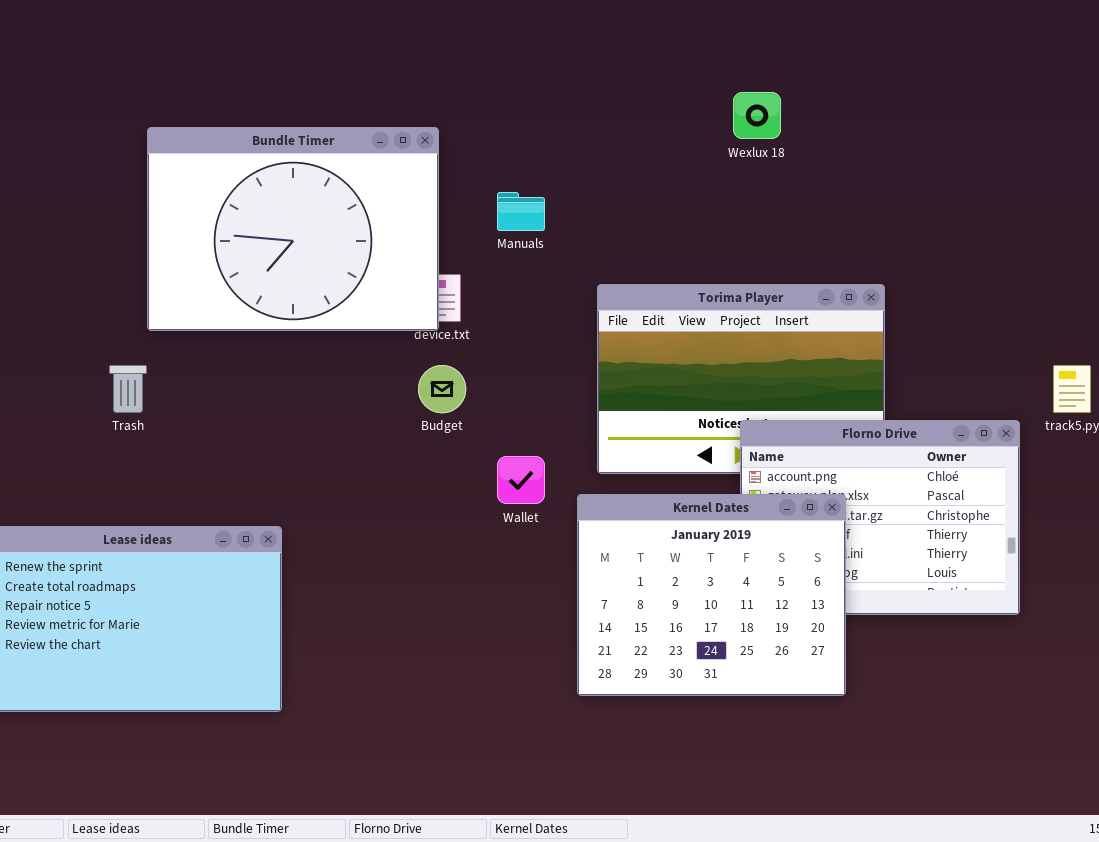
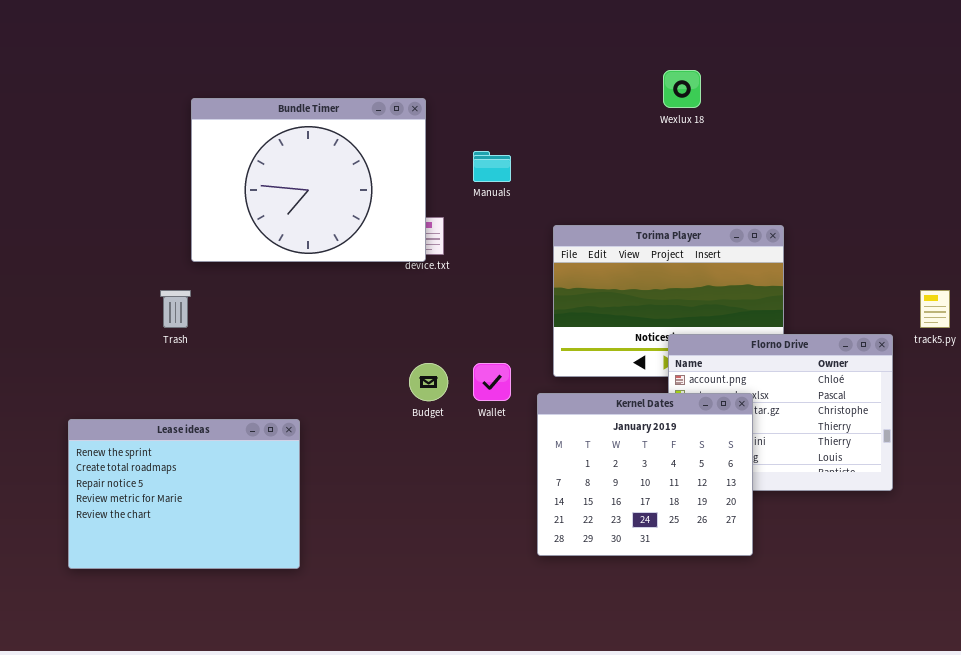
Budget: [418,365,466,413] -> [409,363,448,401], moved

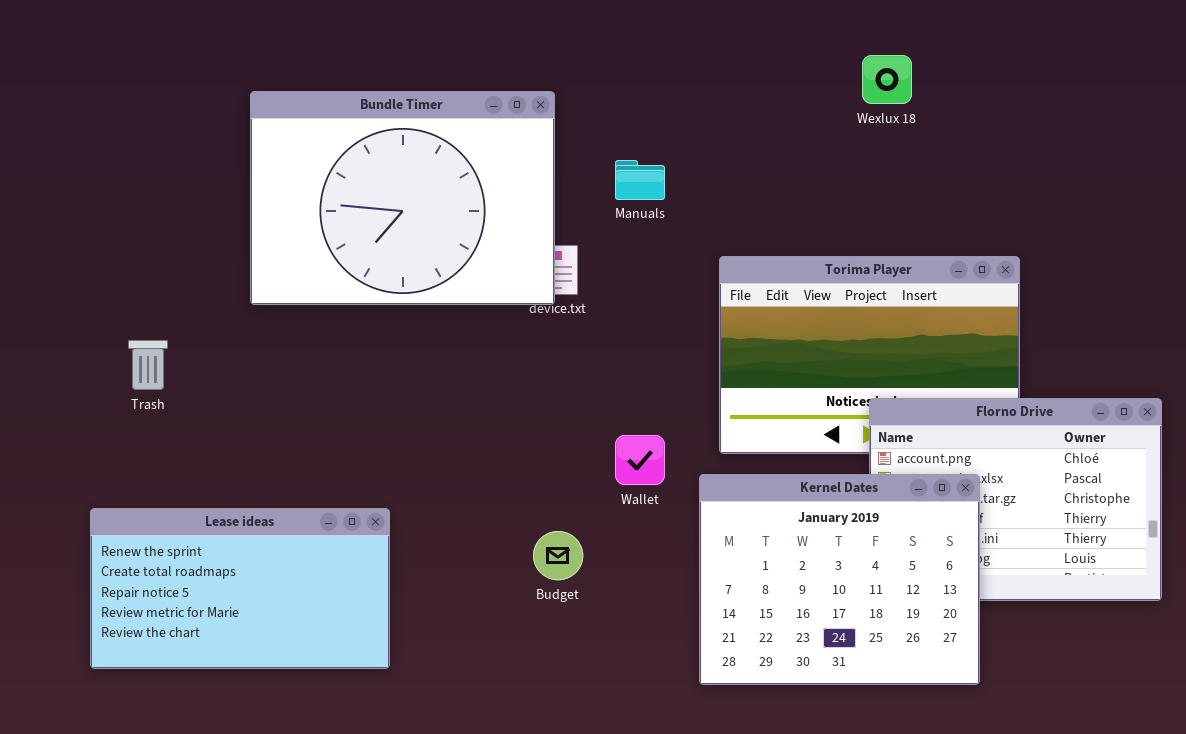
Trash: [160,290,191,328] -> [128,340,168,390], moved
Budget: [409,363,448,401] -> [533,531,583,580], moved
Lease ideas: [68,419,300,569] -> [90,508,390,669], resized

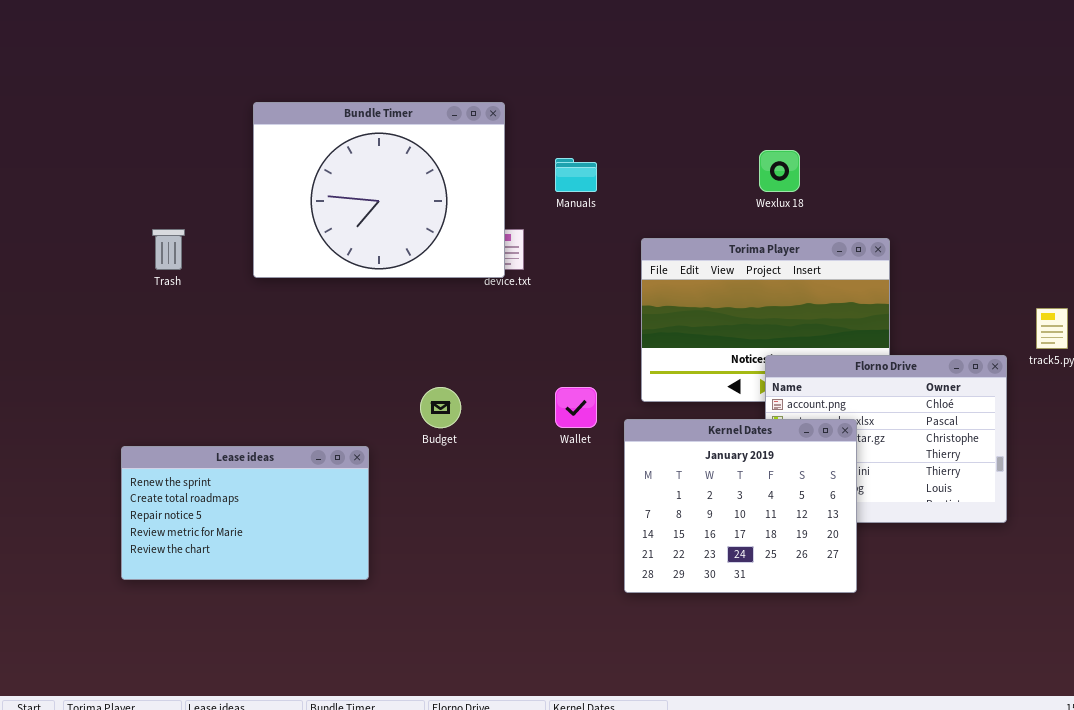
Wexlux 18: [862,55,912,104] -> [759,150,800,192], moved
Trash: [128,340,168,390] -> [152,229,185,270], moved
Budget: [533,531,583,580] -> [420,387,461,428], moved

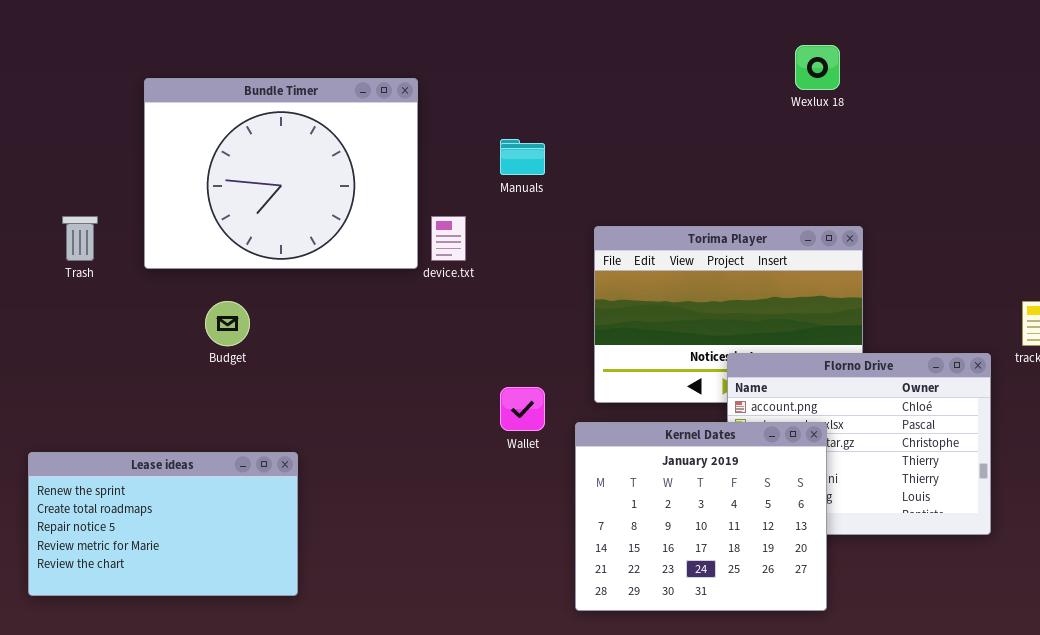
Bundle Timer: [253,102,505,278] -> [144,78,418,269], moved
Wexlux 18: [759,150,800,192] -> [795,45,840,90], moved
Budget: [420,387,461,428] -> [205,301,250,346], moved

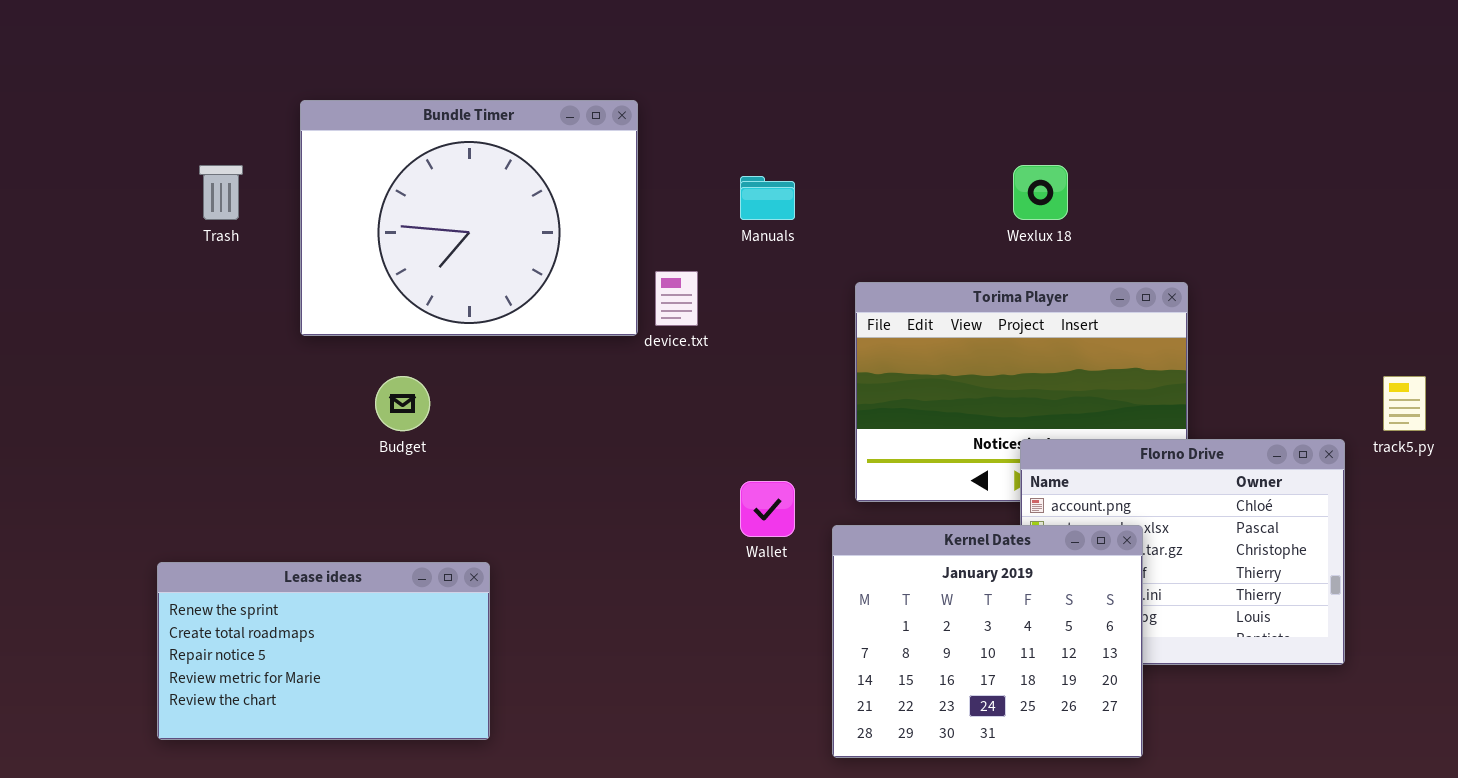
Wexlux 18: [795,45,840,90] -> [1013,165,1068,220], moved
Trash: [62,216,98,261] -> [199,165,243,220], moved

